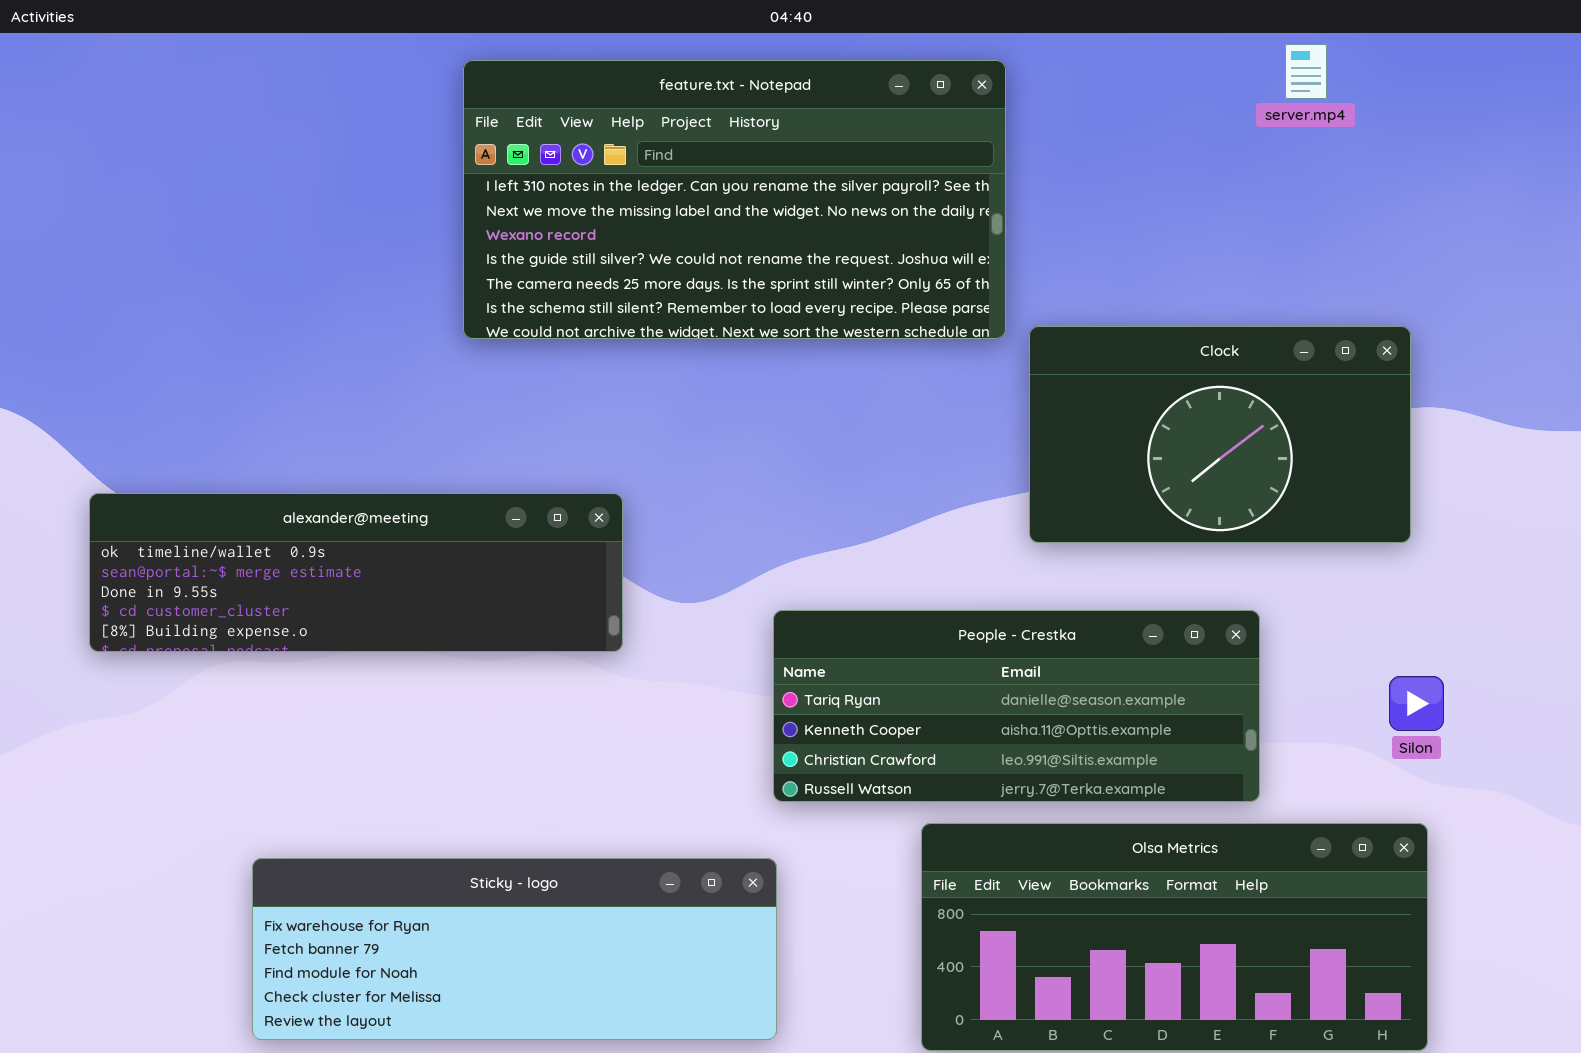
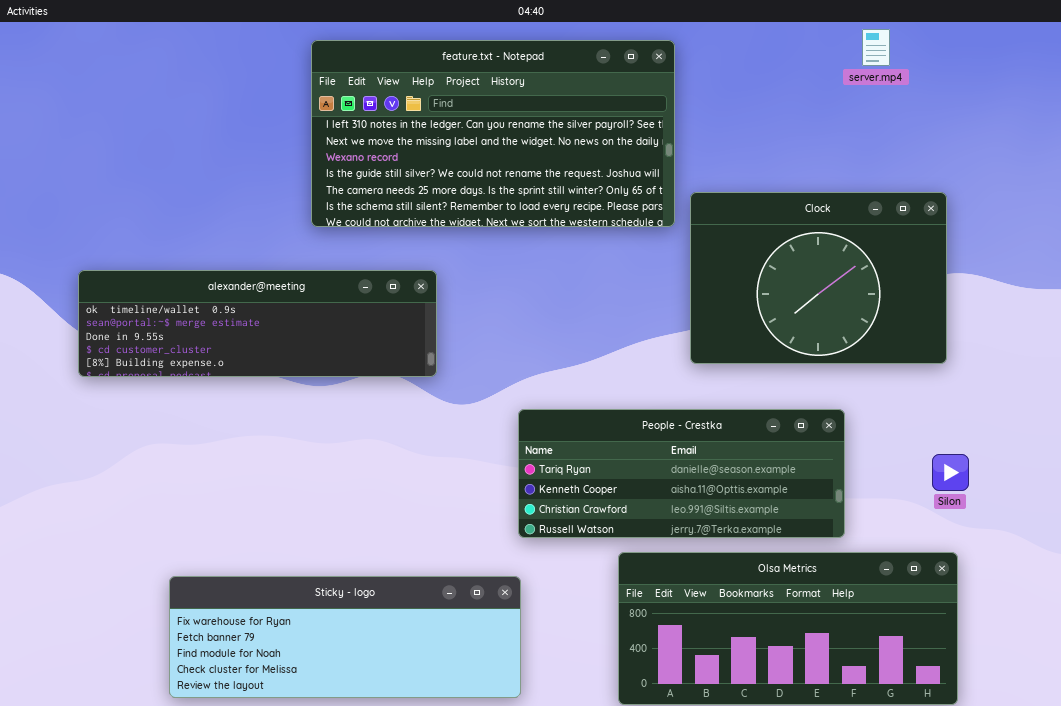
Clock: [1029,326,1411,543] -> [690,192,947,364], resized
alexander@meeting: [89,493,623,652] -> [78,270,437,377], moved

